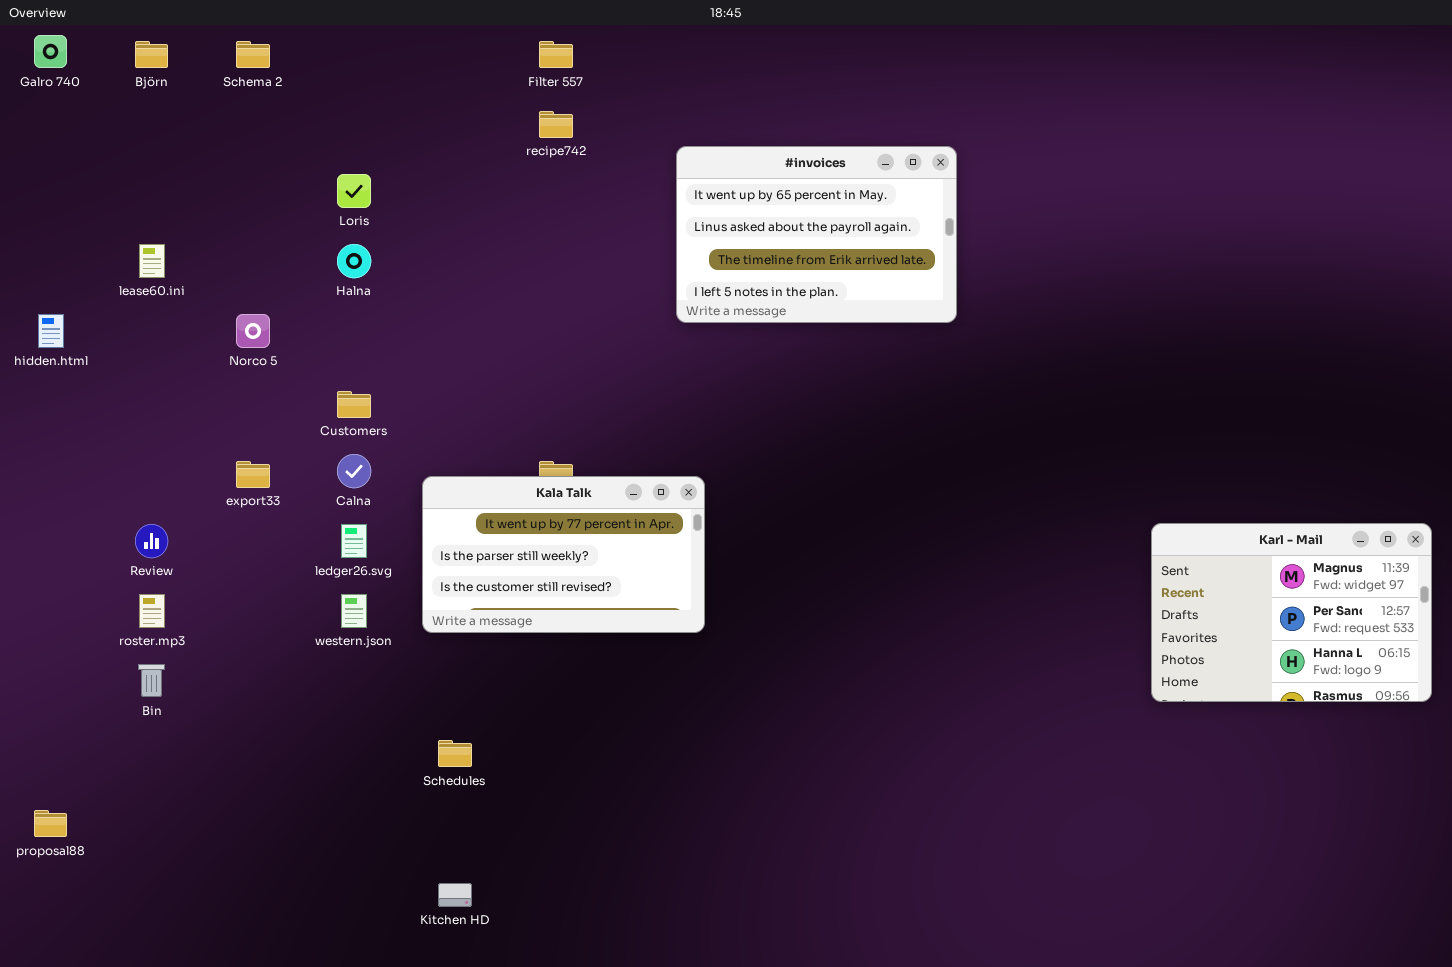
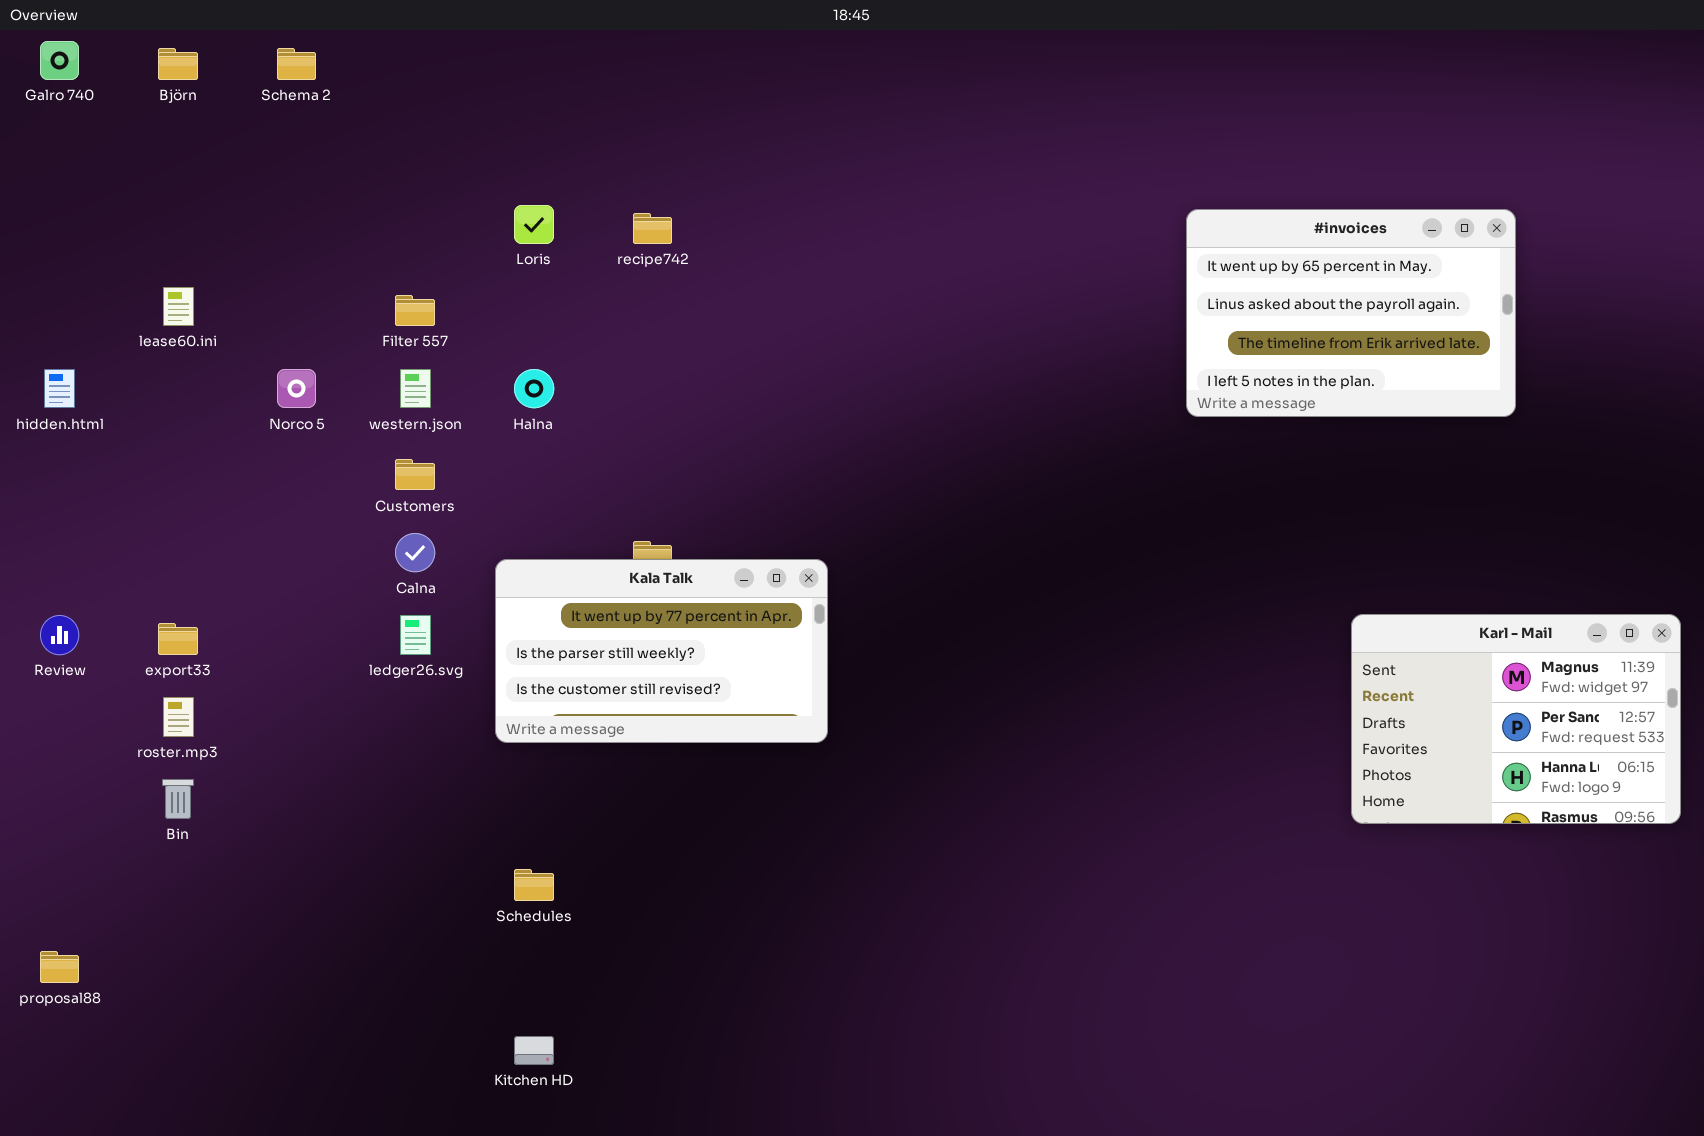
Filter 557: [539,41,573,68] -> [395,295,435,326], moved
recipe742: [539,111,573,138] -> [633,213,672,244], moved
#invoices: [676,146,957,323] -> [1186,209,1516,417], moved
Loris: [337,174,371,208] -> [514,205,554,244], moved
Halna: [337,244,371,278] -> [514,369,554,408], moved
export33: [236,461,270,488] -> [158,623,198,655], moved
Review: [135,524,168,558] -> [40,615,79,655], moved
western.json: [341,594,367,628] -> [400,369,431,408], moved

